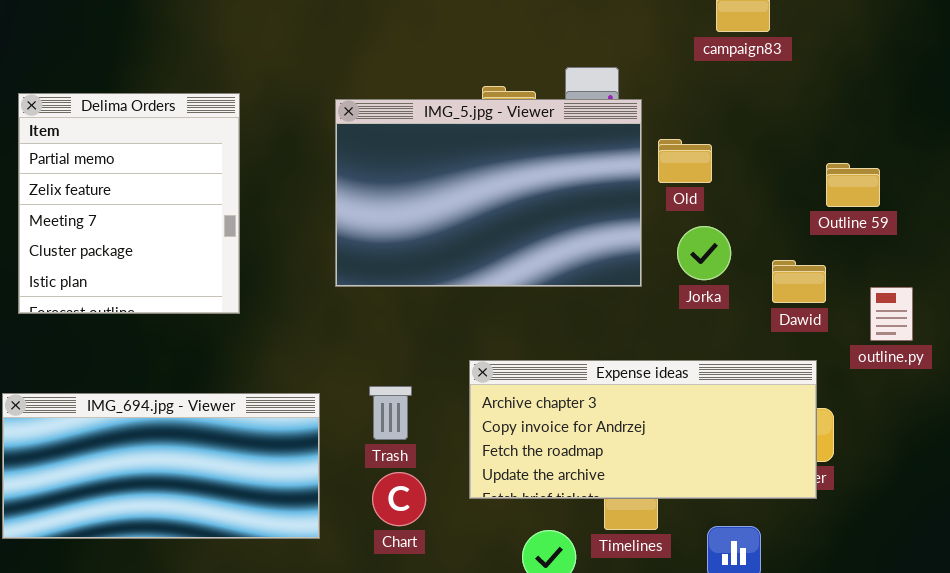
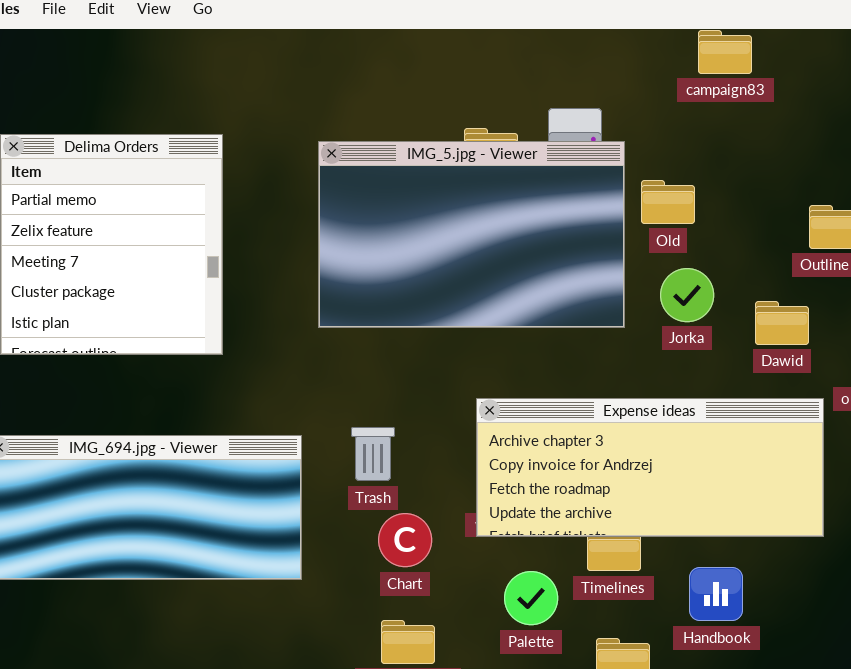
Expense ideas: [469,360,817,499] -> [476,398,824,537], moved
Chart: [372,472,426,526] -> [378,513,432,567], moved

